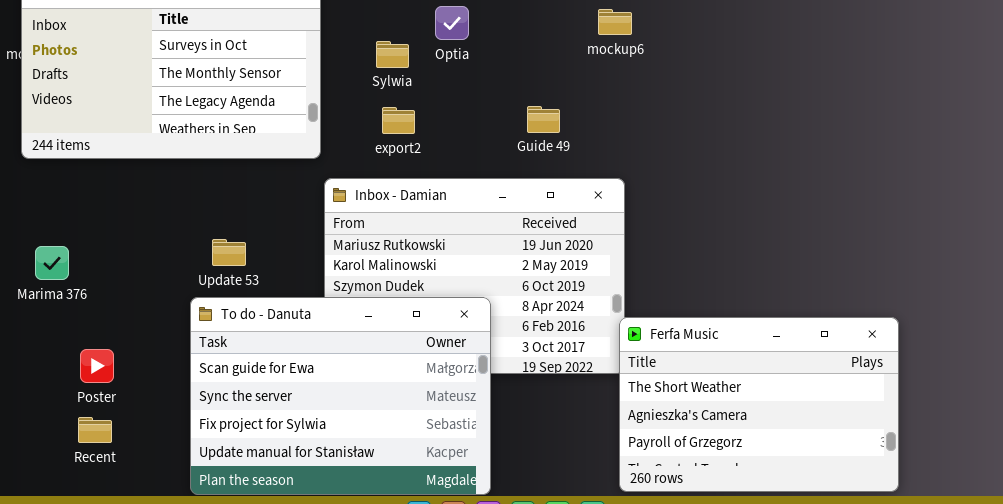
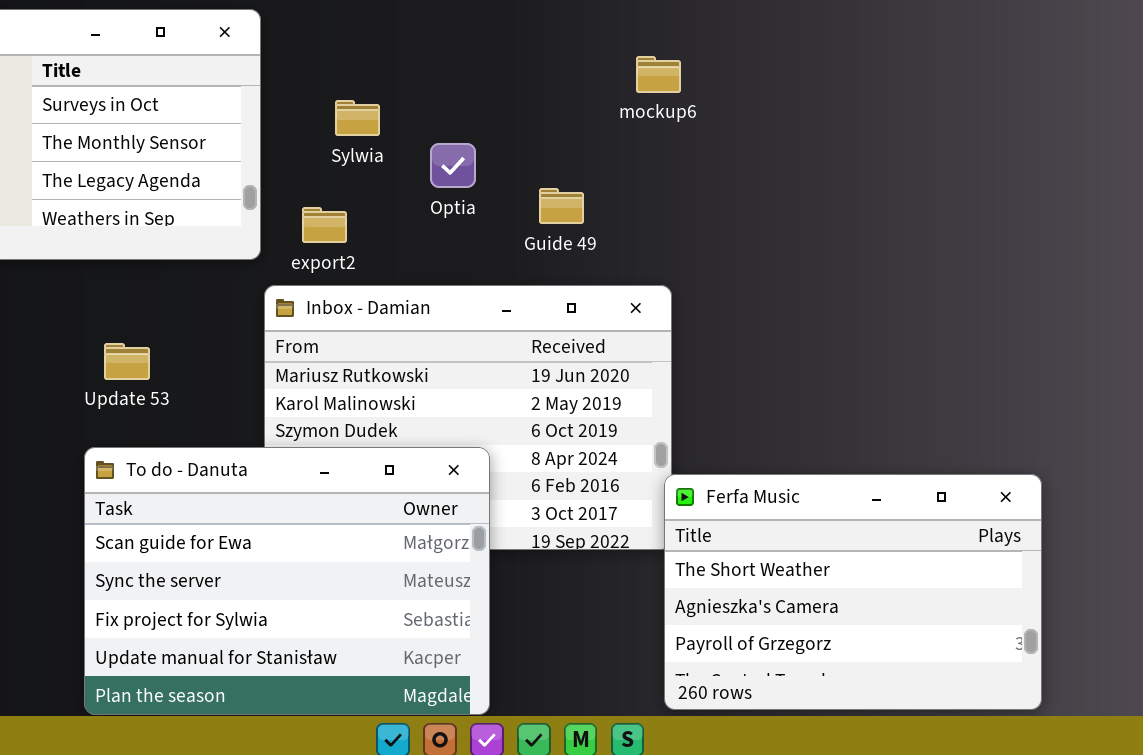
Optia: [435,6,469,40] -> [430,143,476,188], moved
export2: [382,107,415,134] -> [302,207,347,243], moved
Update 53: [212,239,246,266] -> [104,343,150,380], moved

